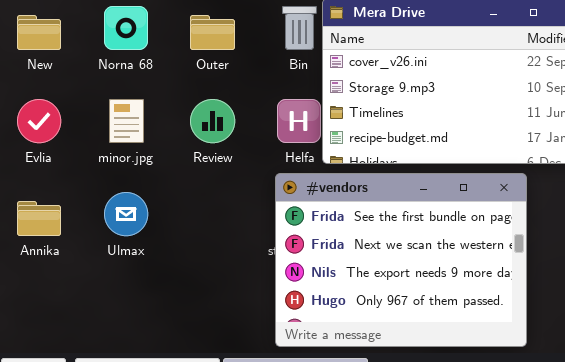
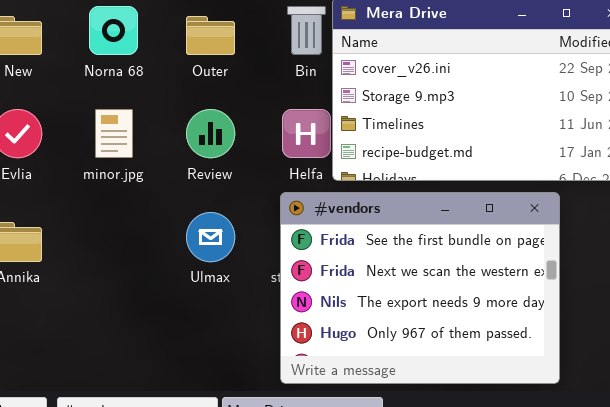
Ulmax: [104,192,148,236] -> [186,212,235,262], moved

